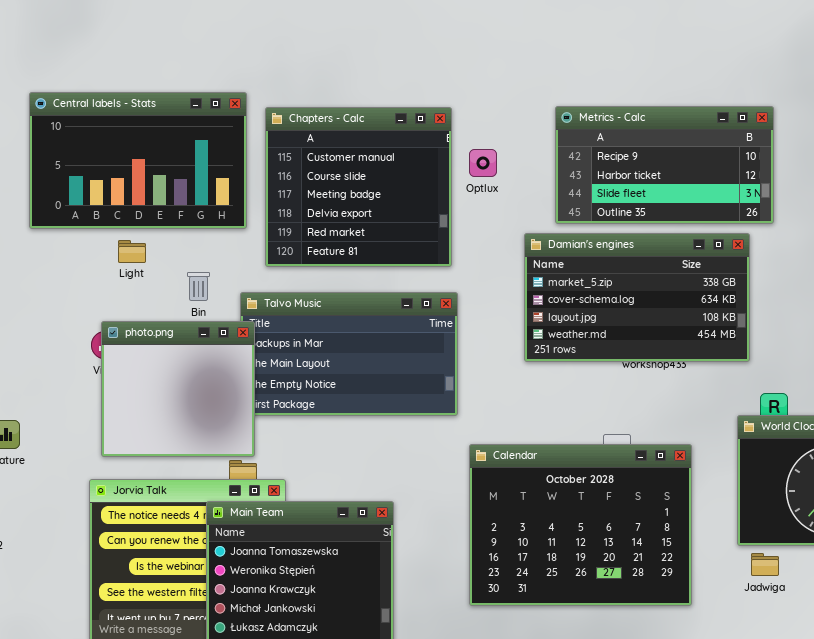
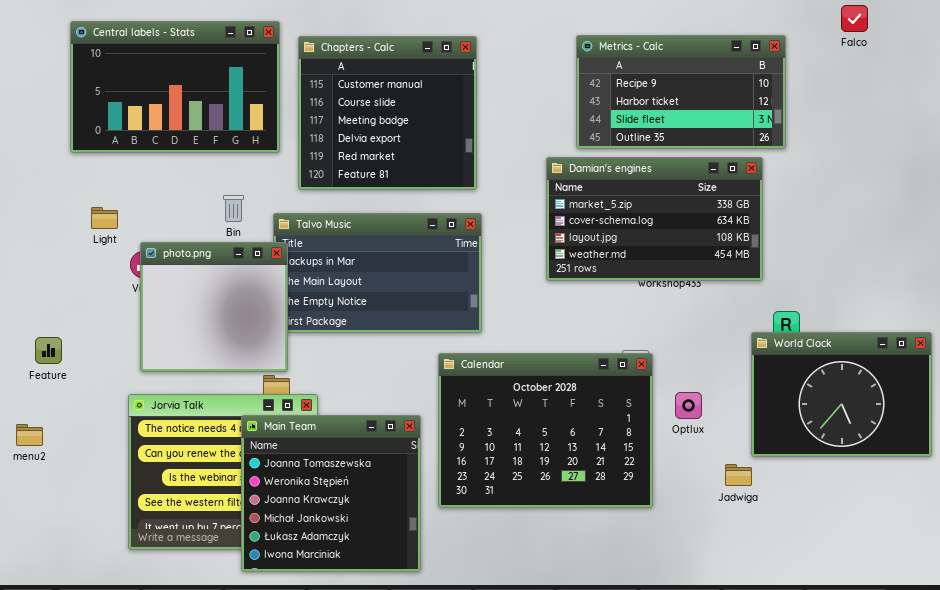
Optlux: [469,149,497,177] -> [675,392,702,419], moved
Light: [118,240,146,263] -> [91,207,118,229], moved
Calendar: [469,444,692,606] -> [438,353,653,508], moved
Jadwiga: [751,553,779,576] -> [725,464,752,486], moved

